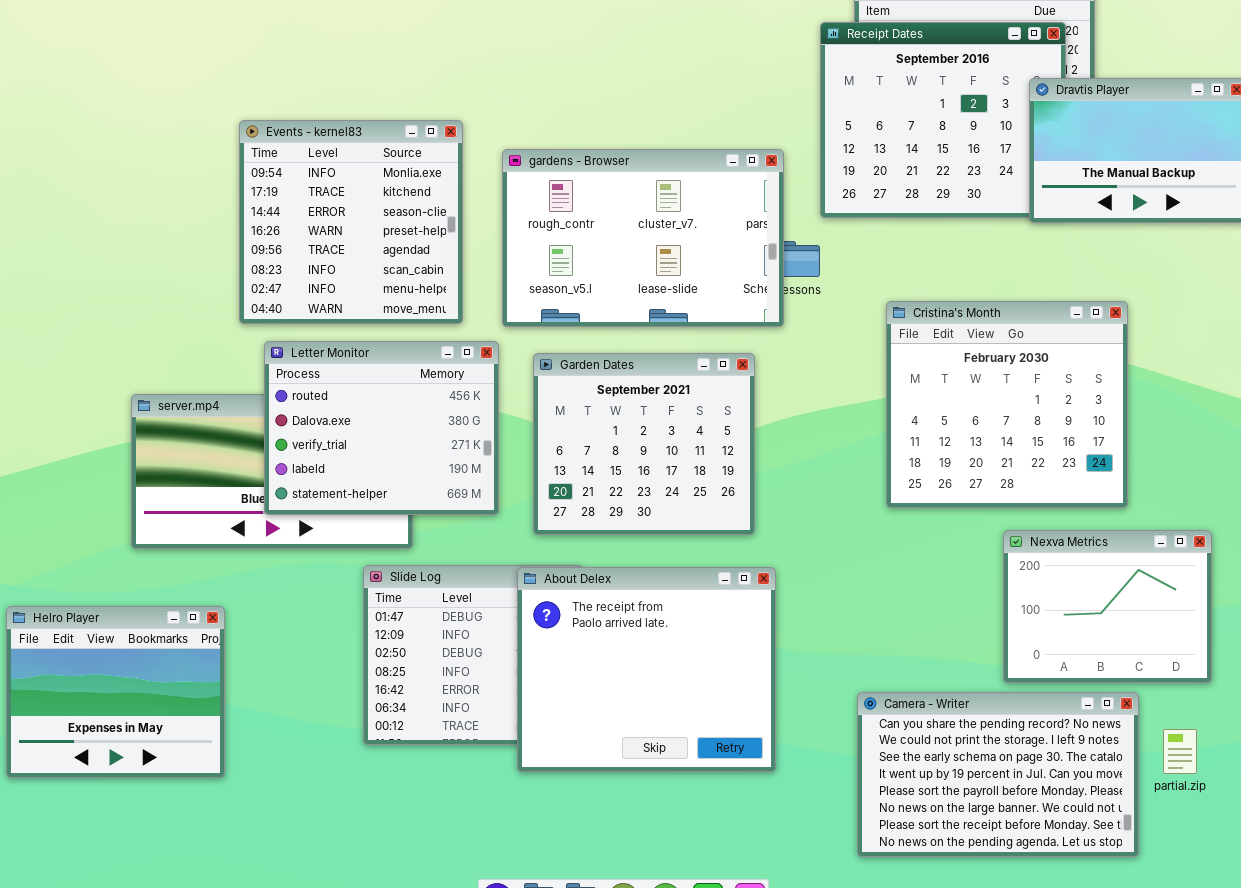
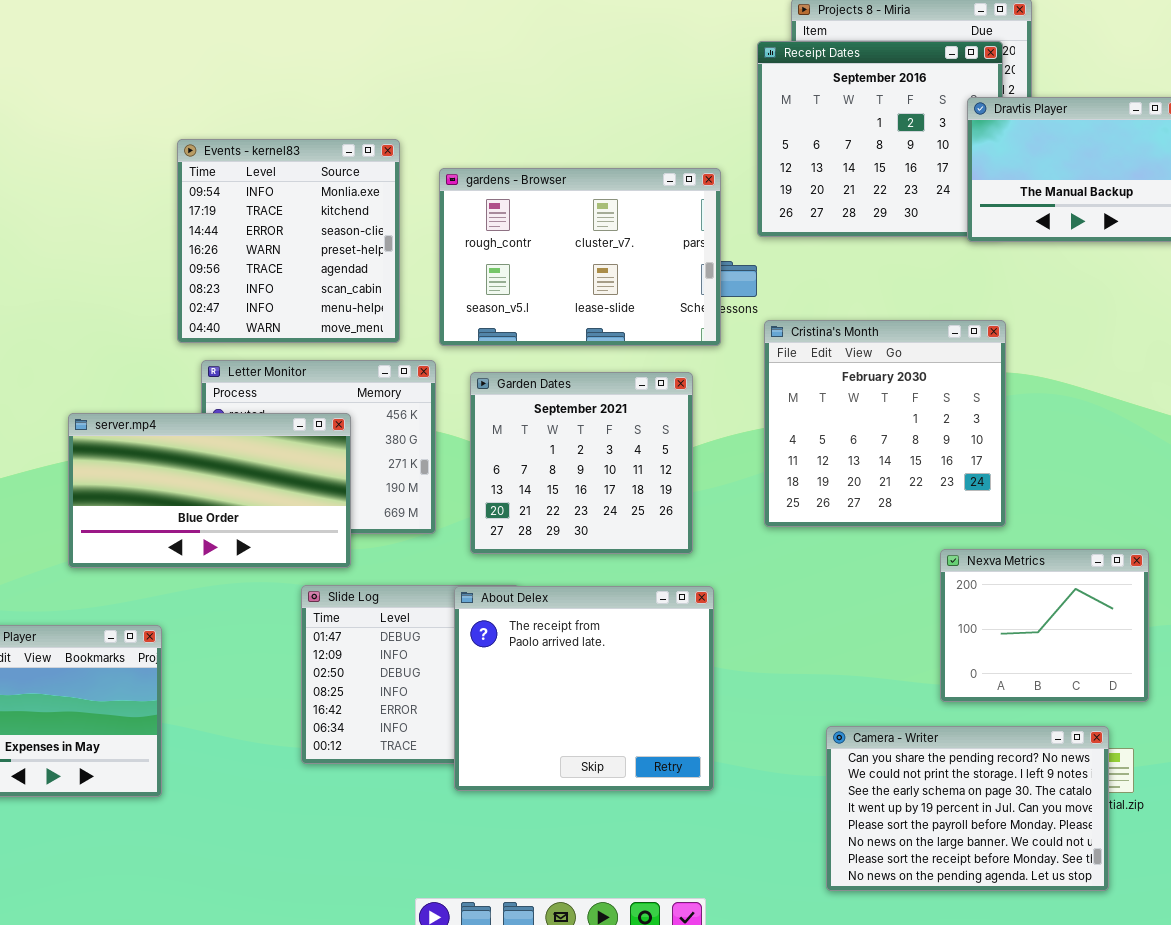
Cristina's Month: [886,301,1128,508] -> [764,320,1006,527], moved
server.mp4: [131,394,413,549] -> [68,413,351,568], raised
Camera - Writer: [857,692,1139,857] -> [826,726,1109,891], moved

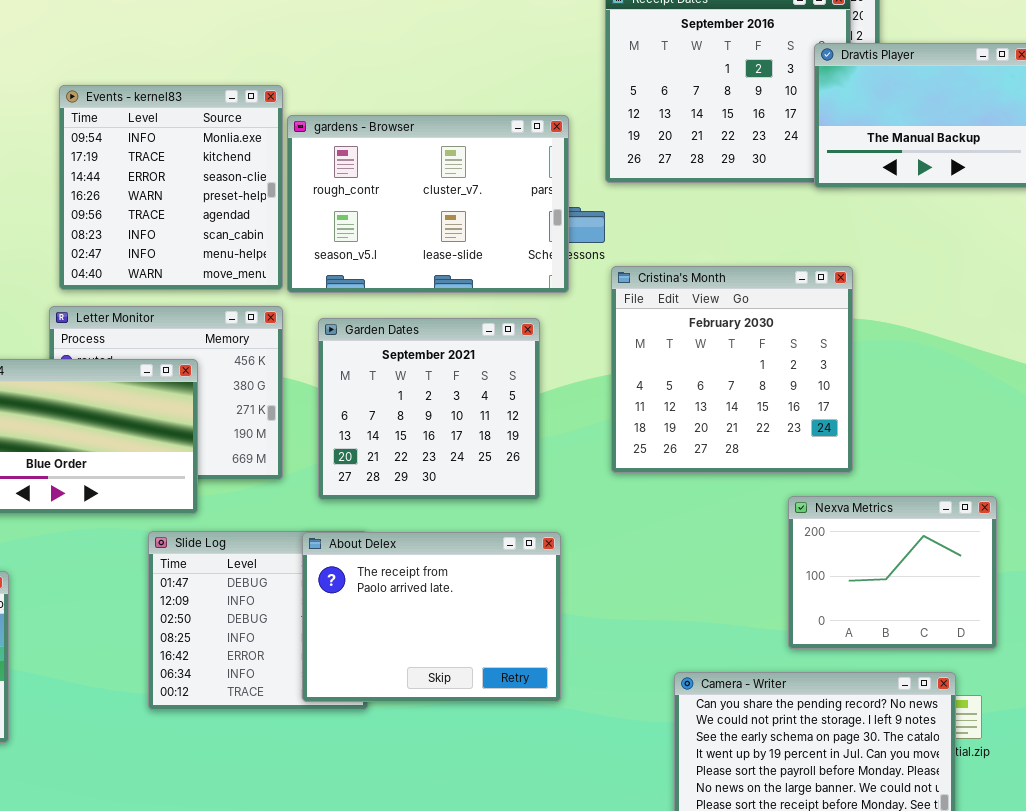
Events - kernel83: [177,139,400,343] -> [59,85,283,290], moved
About Delex: [454,586,714,791] -> [302,532,561,702], resized

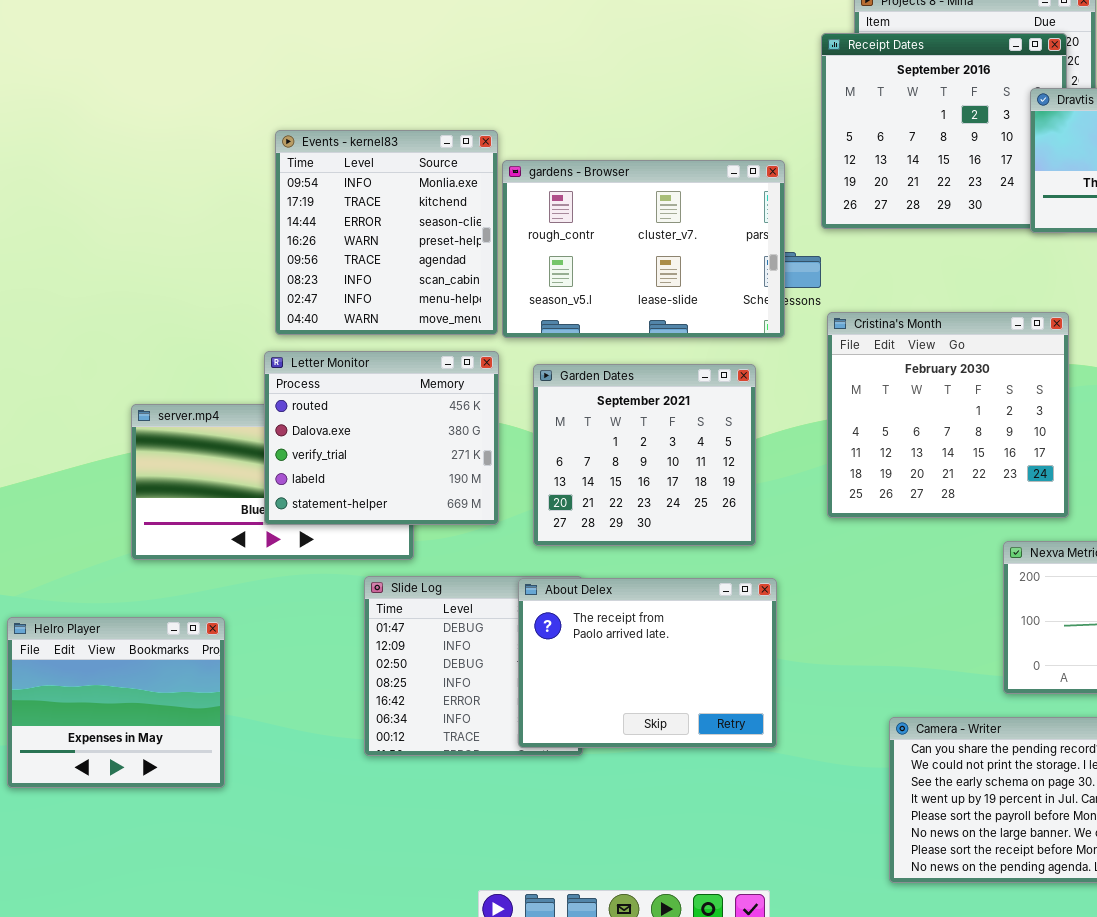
Letter Monitor: [49,306,283,480] -> [264,351,499,525], raised

